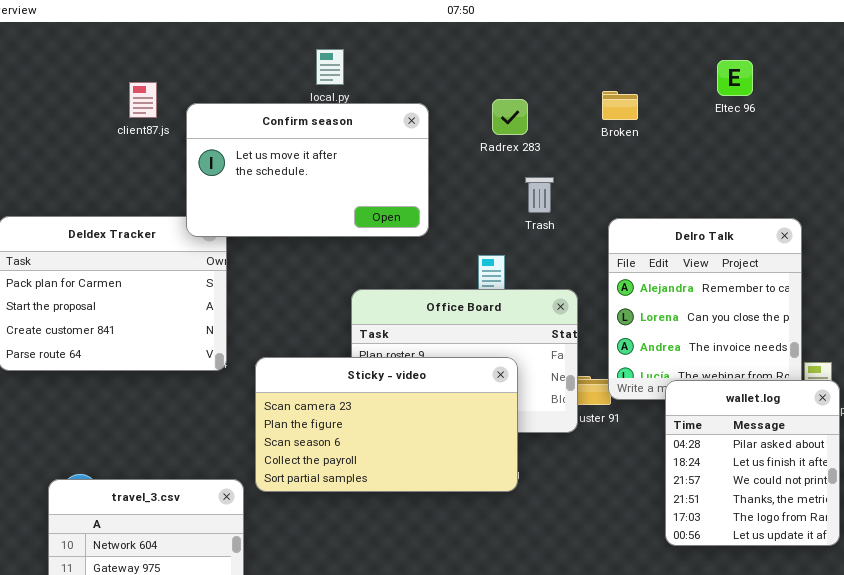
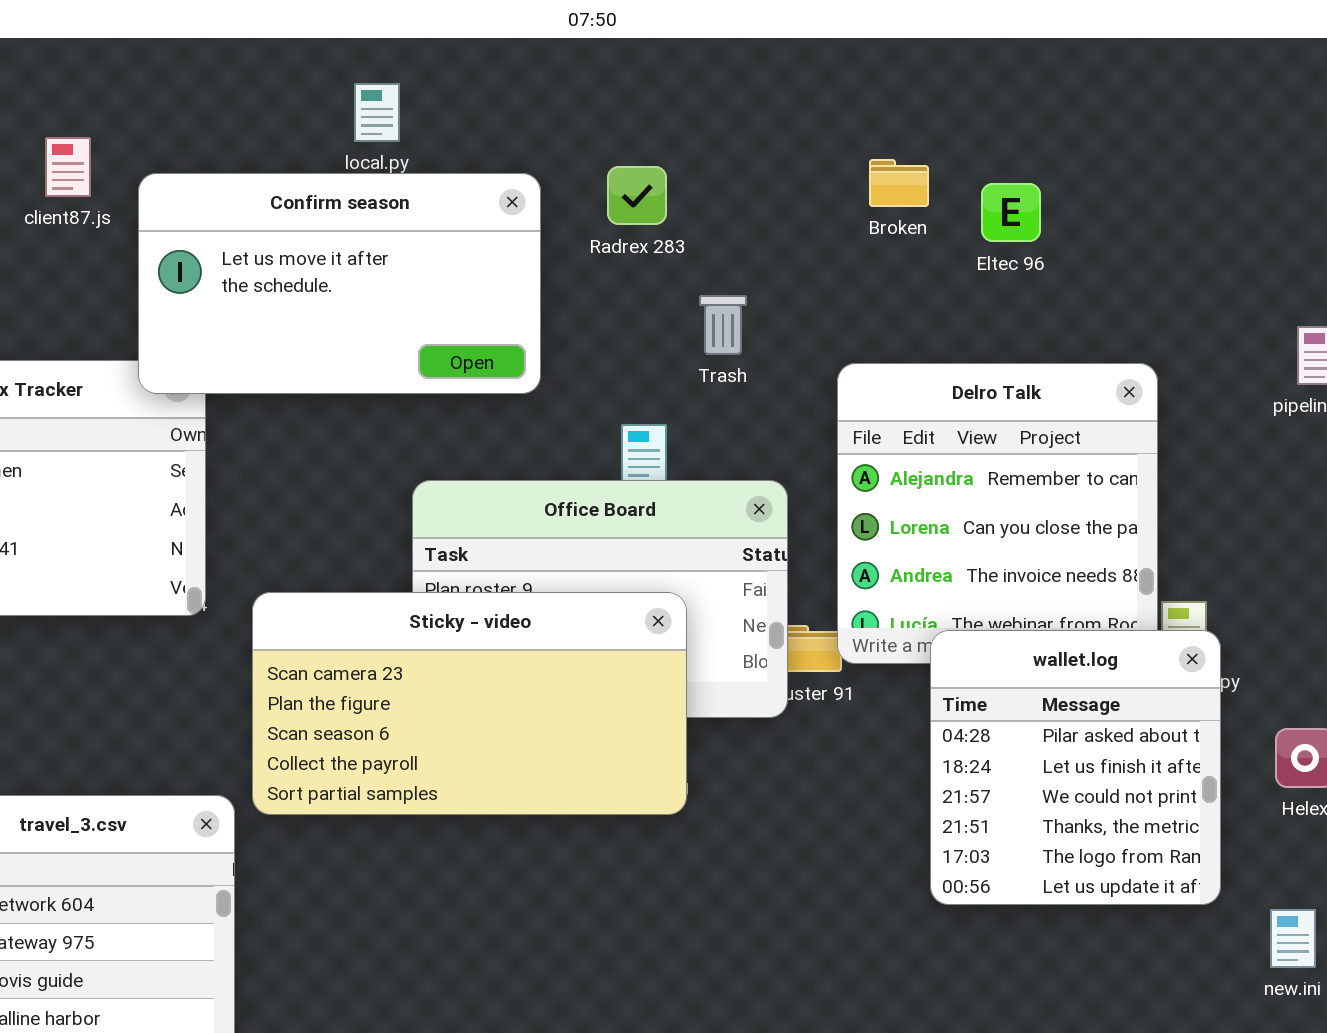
Eltec 96: [717,60,753,96] -> [981,183,1041,242], moved
Broken: [602,91,638,120] -> [869,159,929,207], moved
Radrex 283: [492,99,528,135] -> [607,166,667,225], moved

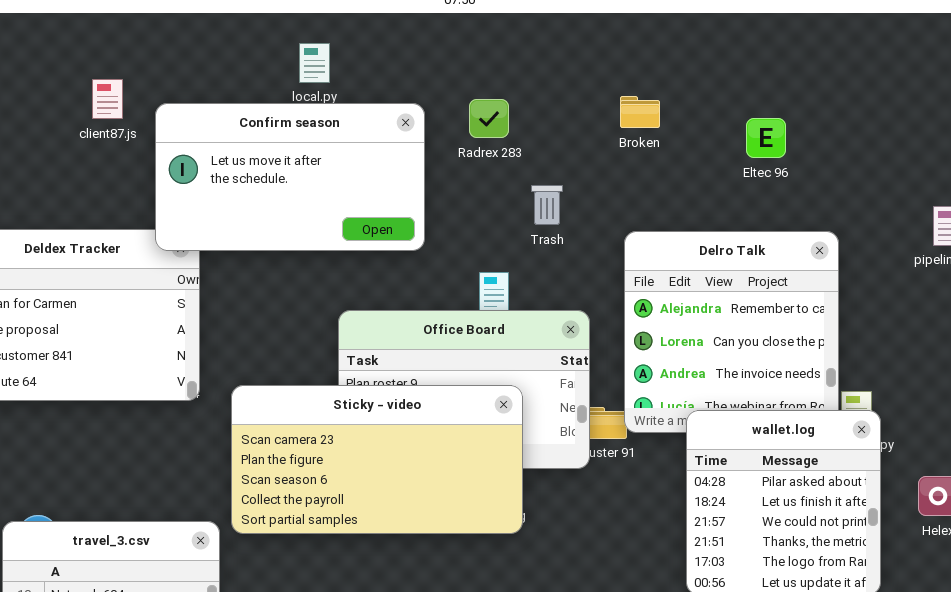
Broken: [869,159,929,207] -> [620,96,660,128], moved
Eltec 96: [981,183,1041,242] -> [746,118,786,158], moved

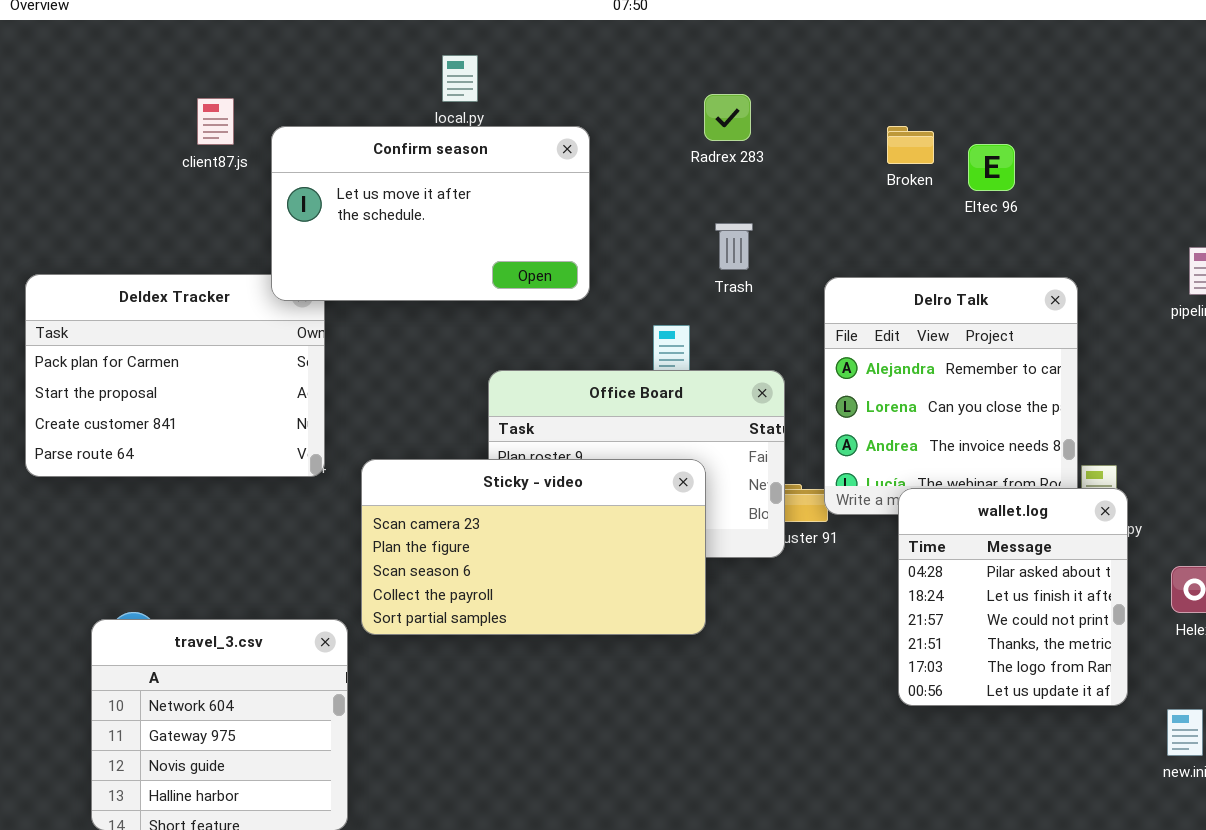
Broken: [620,96,660,128] -> [887,126,934,164], moved
Radrex 283: [469,99,509,138] -> [704,94,751,141], moved

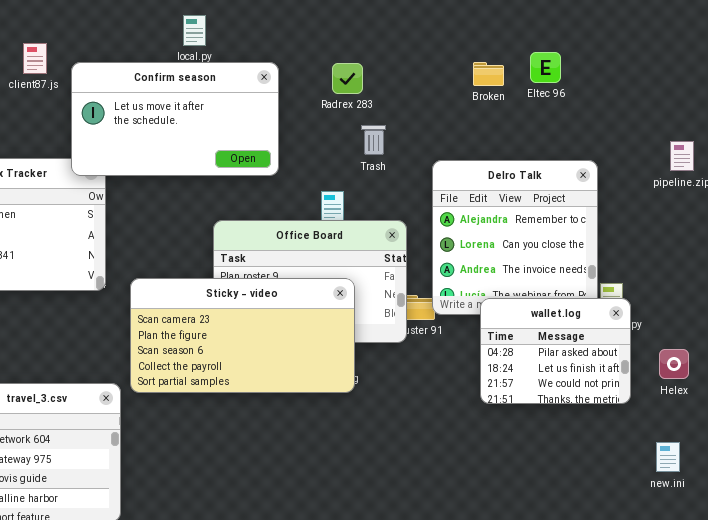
Radrex 283: [704,94,751,141] -> [332,63,363,94], moved
Eltec 96: [968,144,1015,191] -> [530,52,561,83], moved
wallet.log: [898,488,1128,706] -> [480,298,631,404], resized

